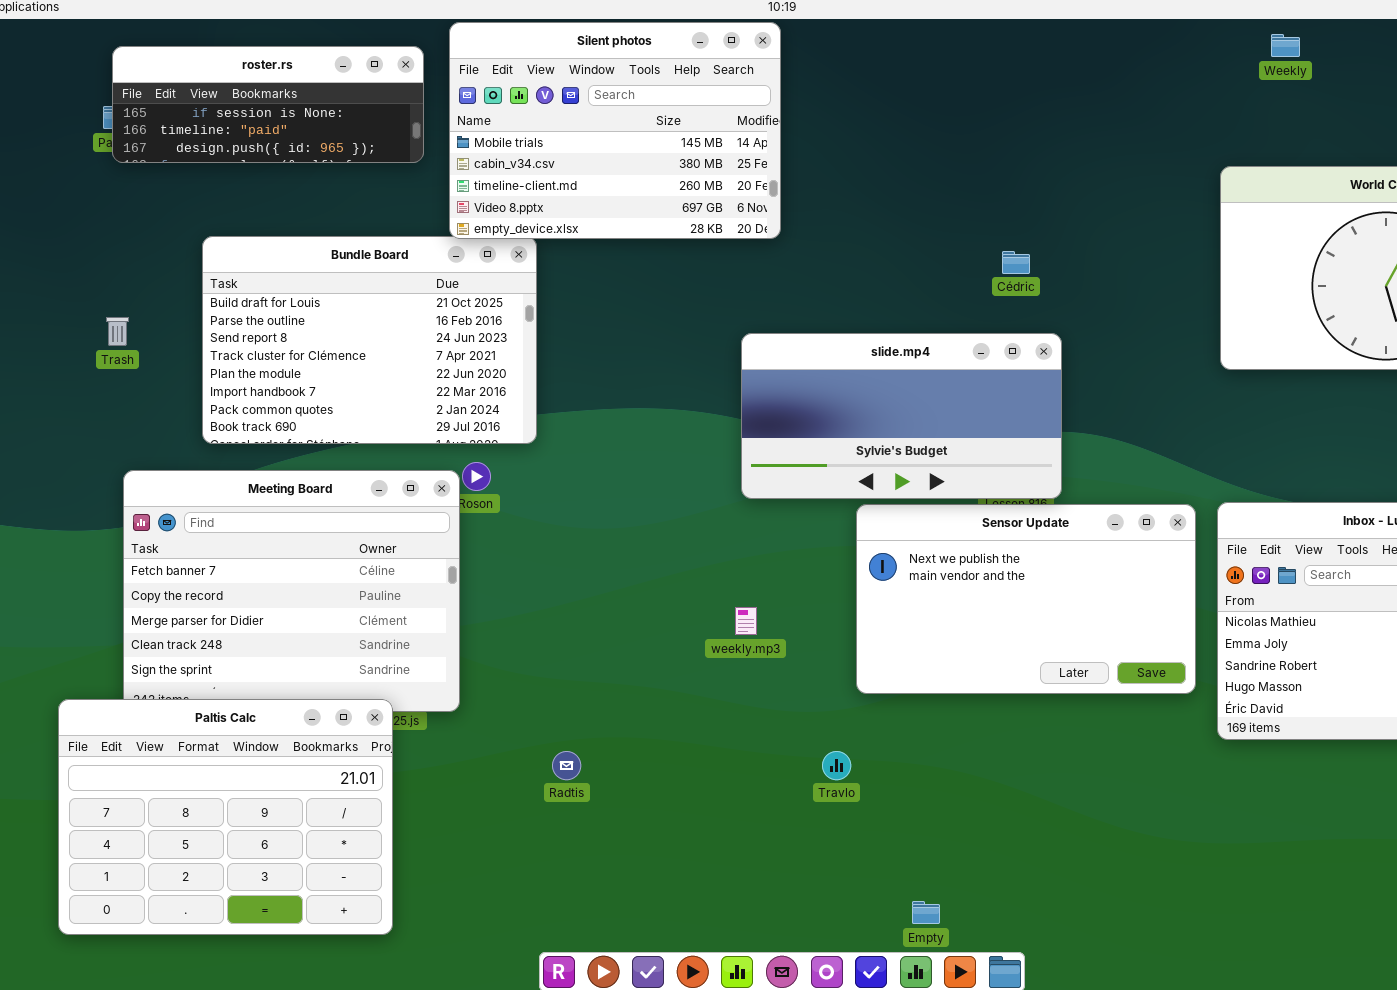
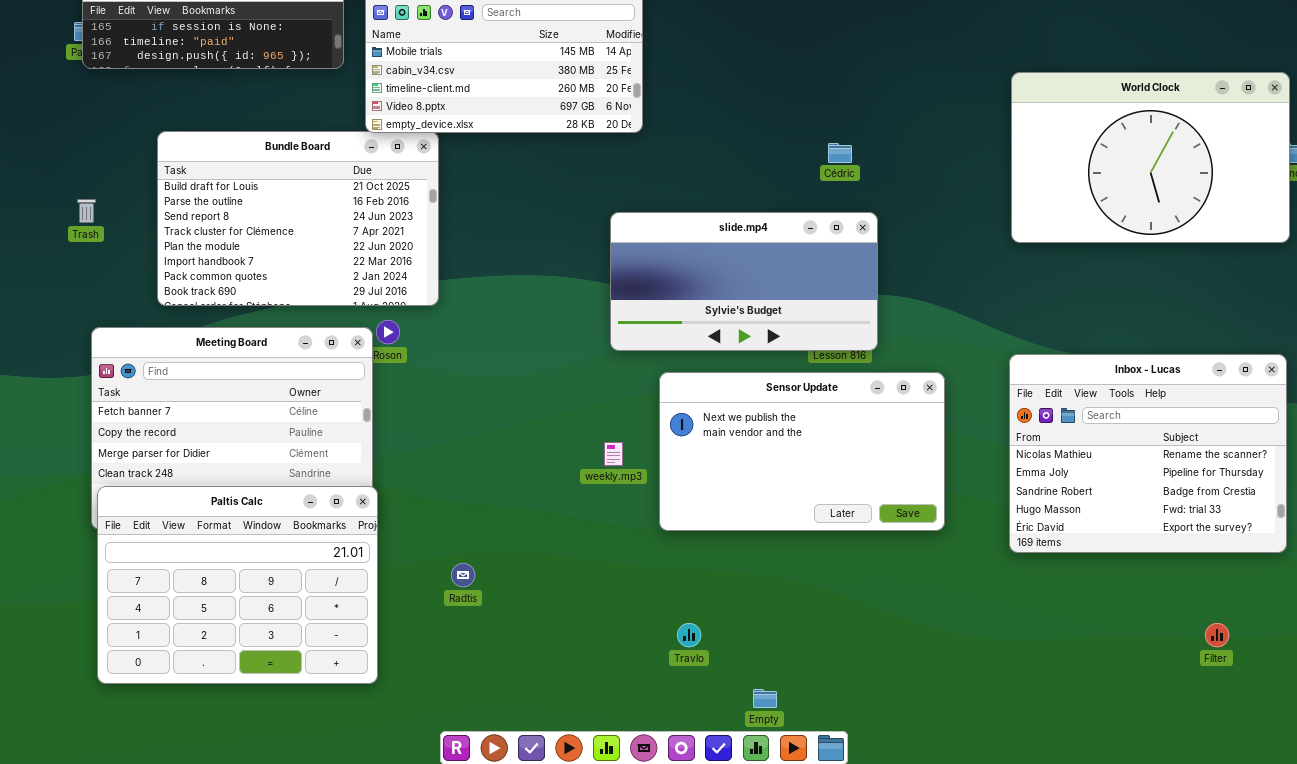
Sensor Update: [856,504,1196,694] -> [659,372,945,531], moved
Paltis Calc: [58,699,393,935] -> [97,486,378,684], moved
Travlo: [822,751,851,780] -> [677,623,701,647], moved

